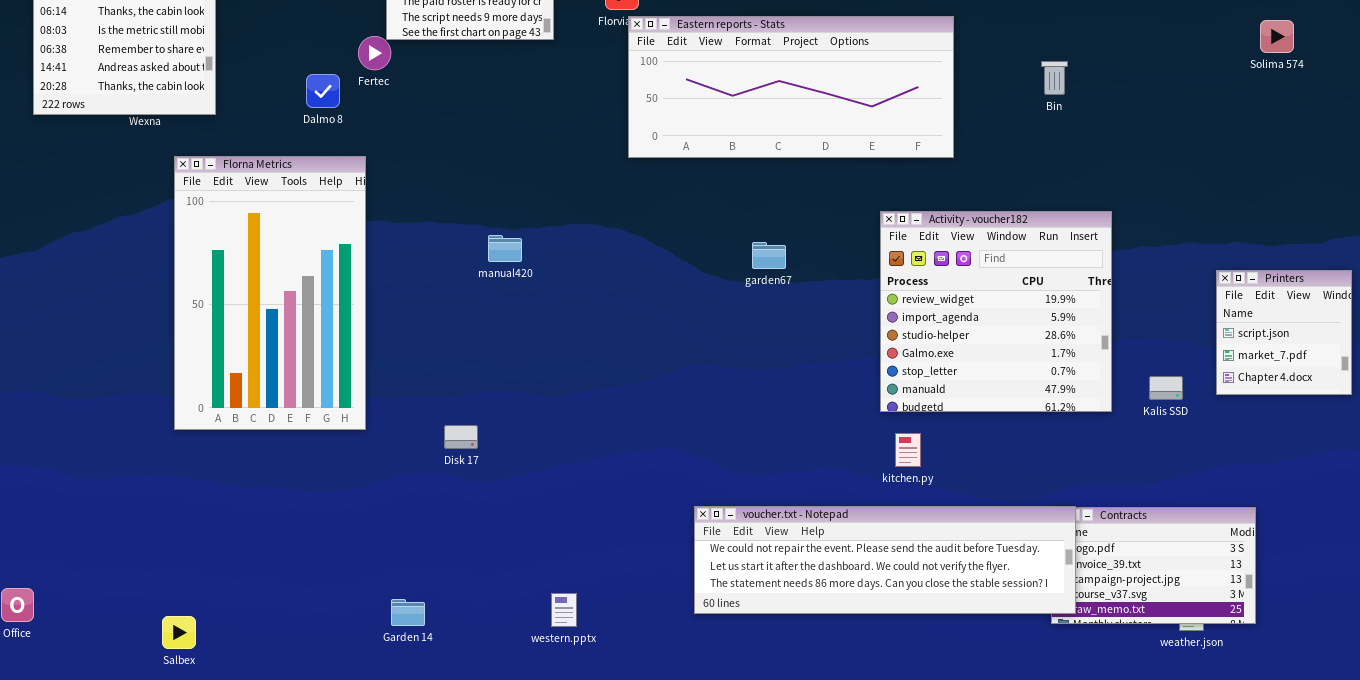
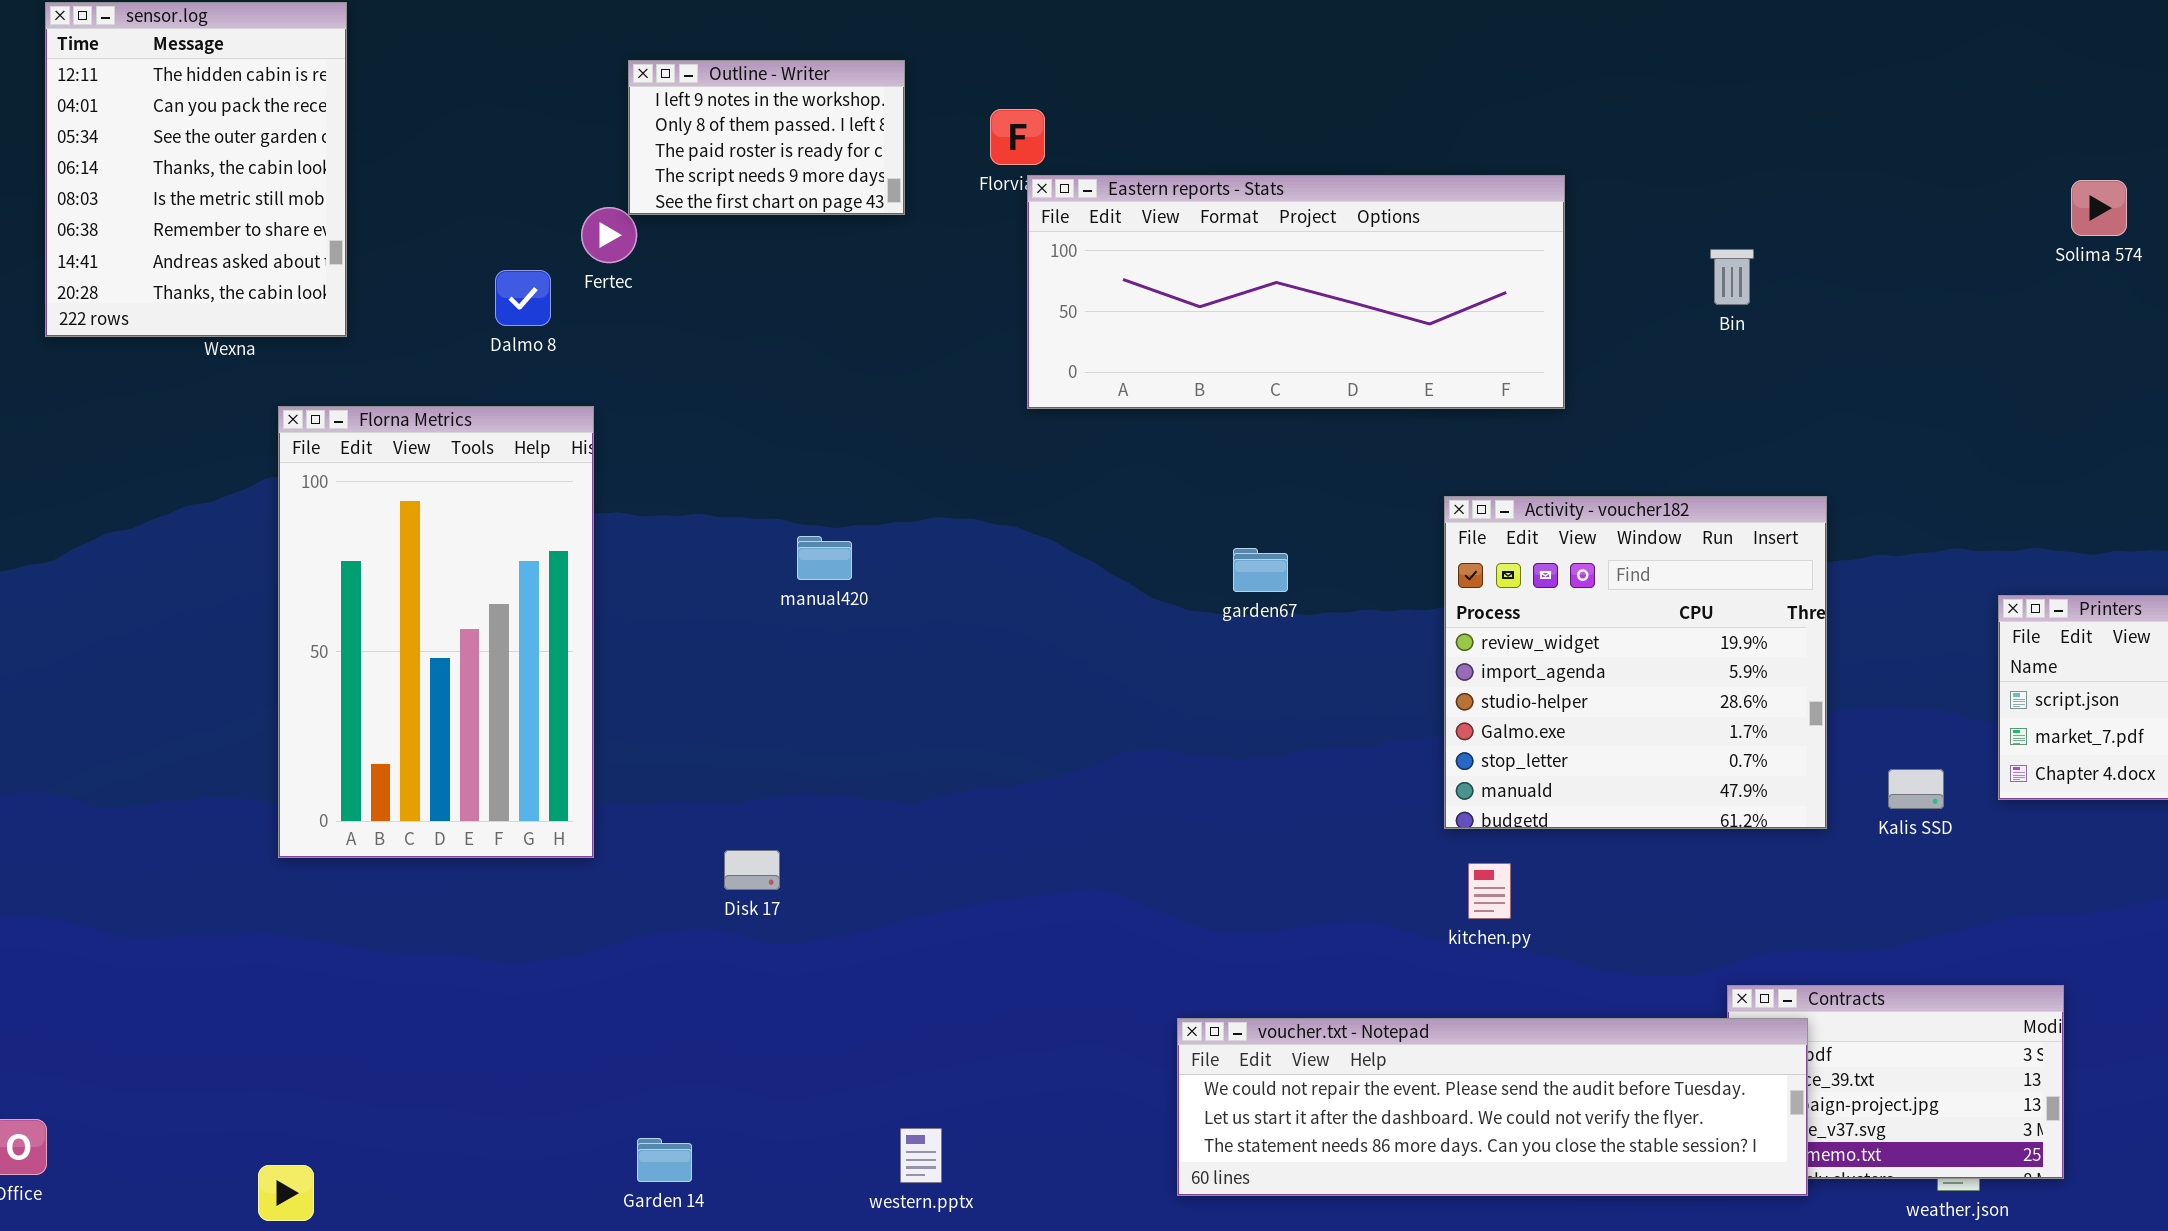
voucher.txt - Notepad: [694,506,1076,614] -> [1177,1018,1808,1196], moved

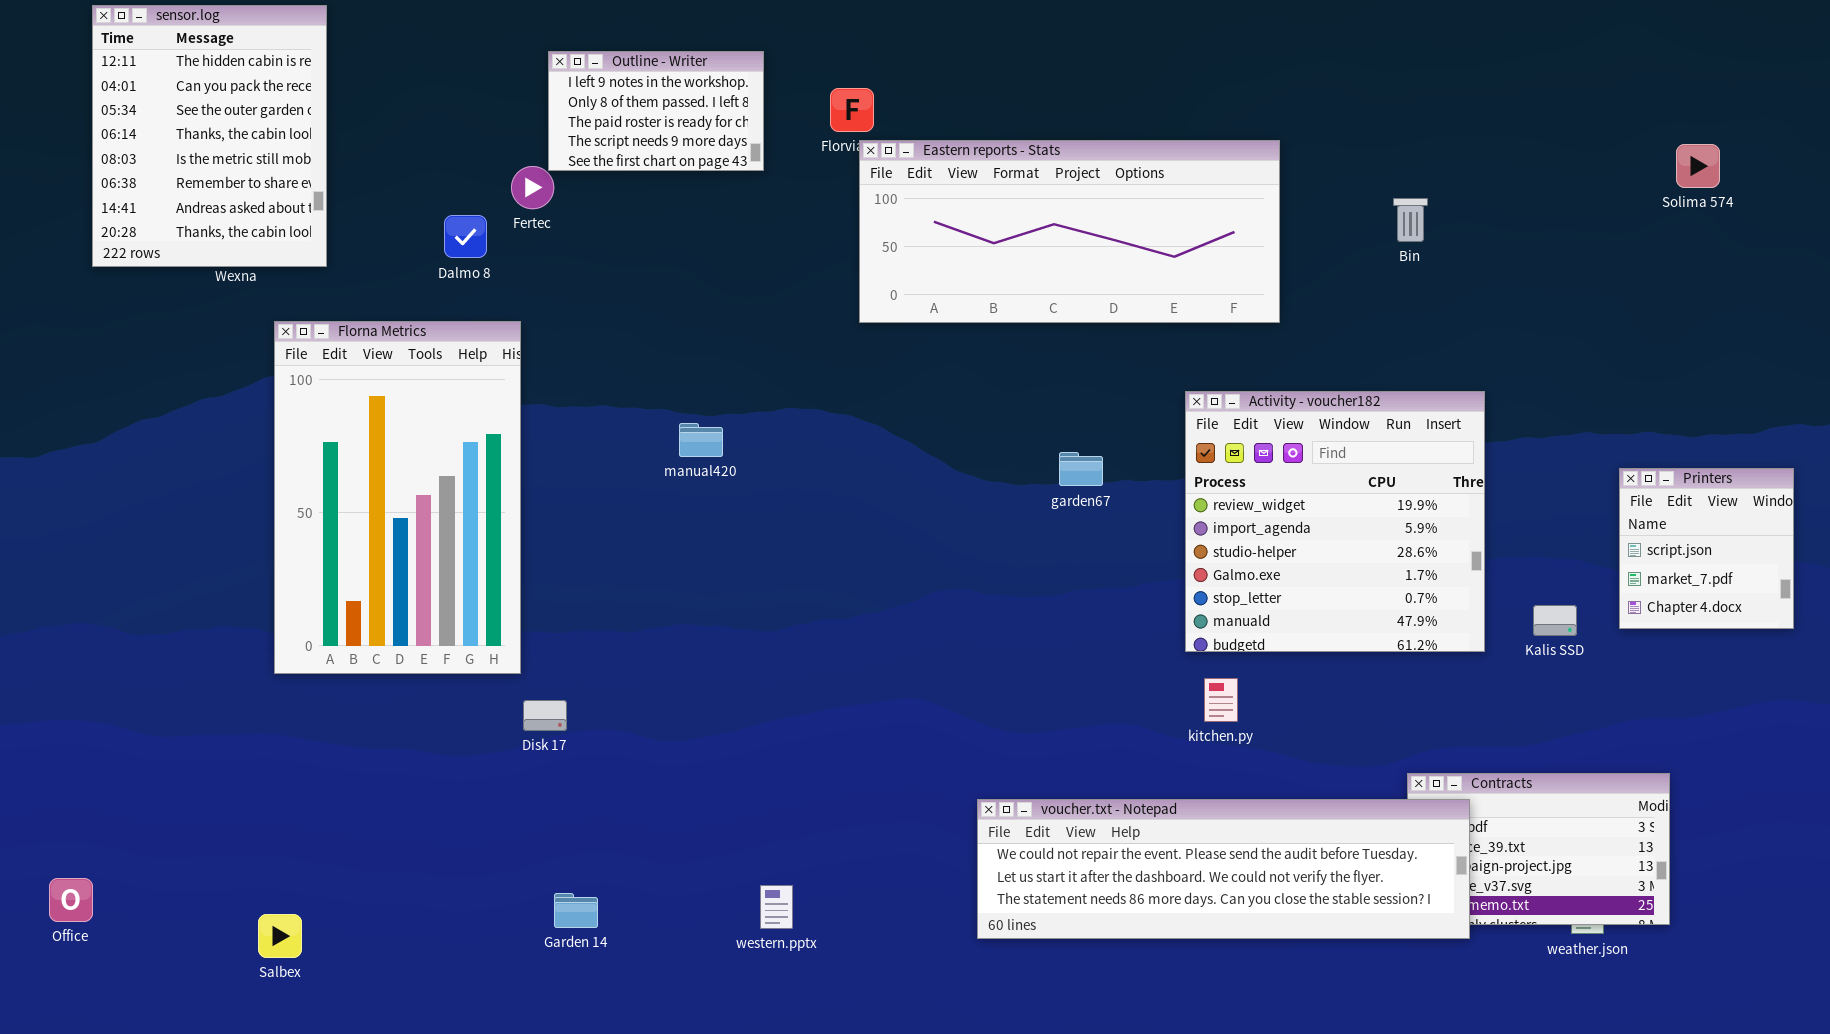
garden67: [1233,548,1288,592] -> [1059,452,1103,486], moved
Disk 17: [724,850,780,890] -> [523,700,567,731], moved

